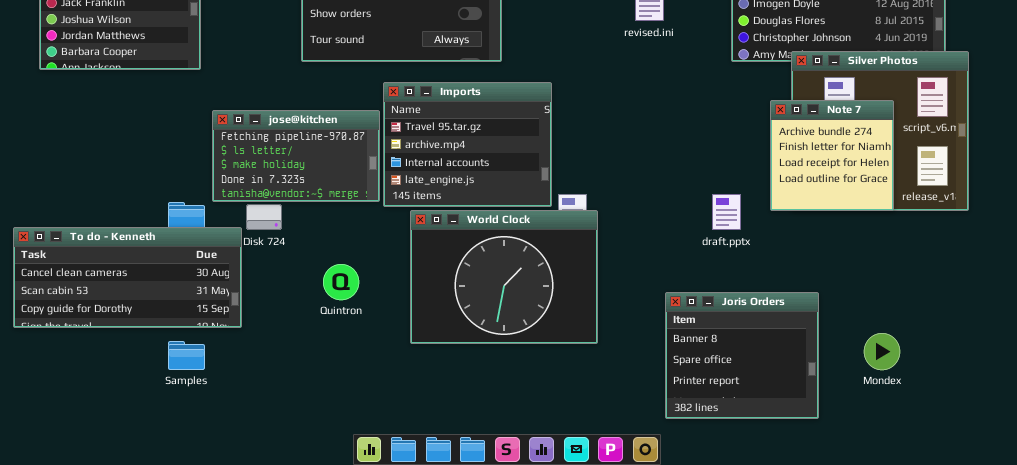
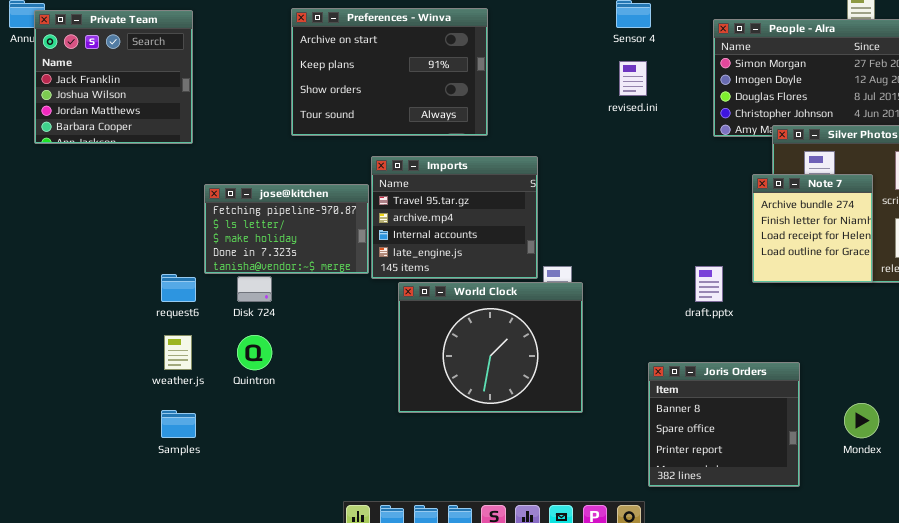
To do - Kenneth: [13,227,242,328] -> none, closed
Quintron: [323,264,359,300] -> [237,335,272,370], moved

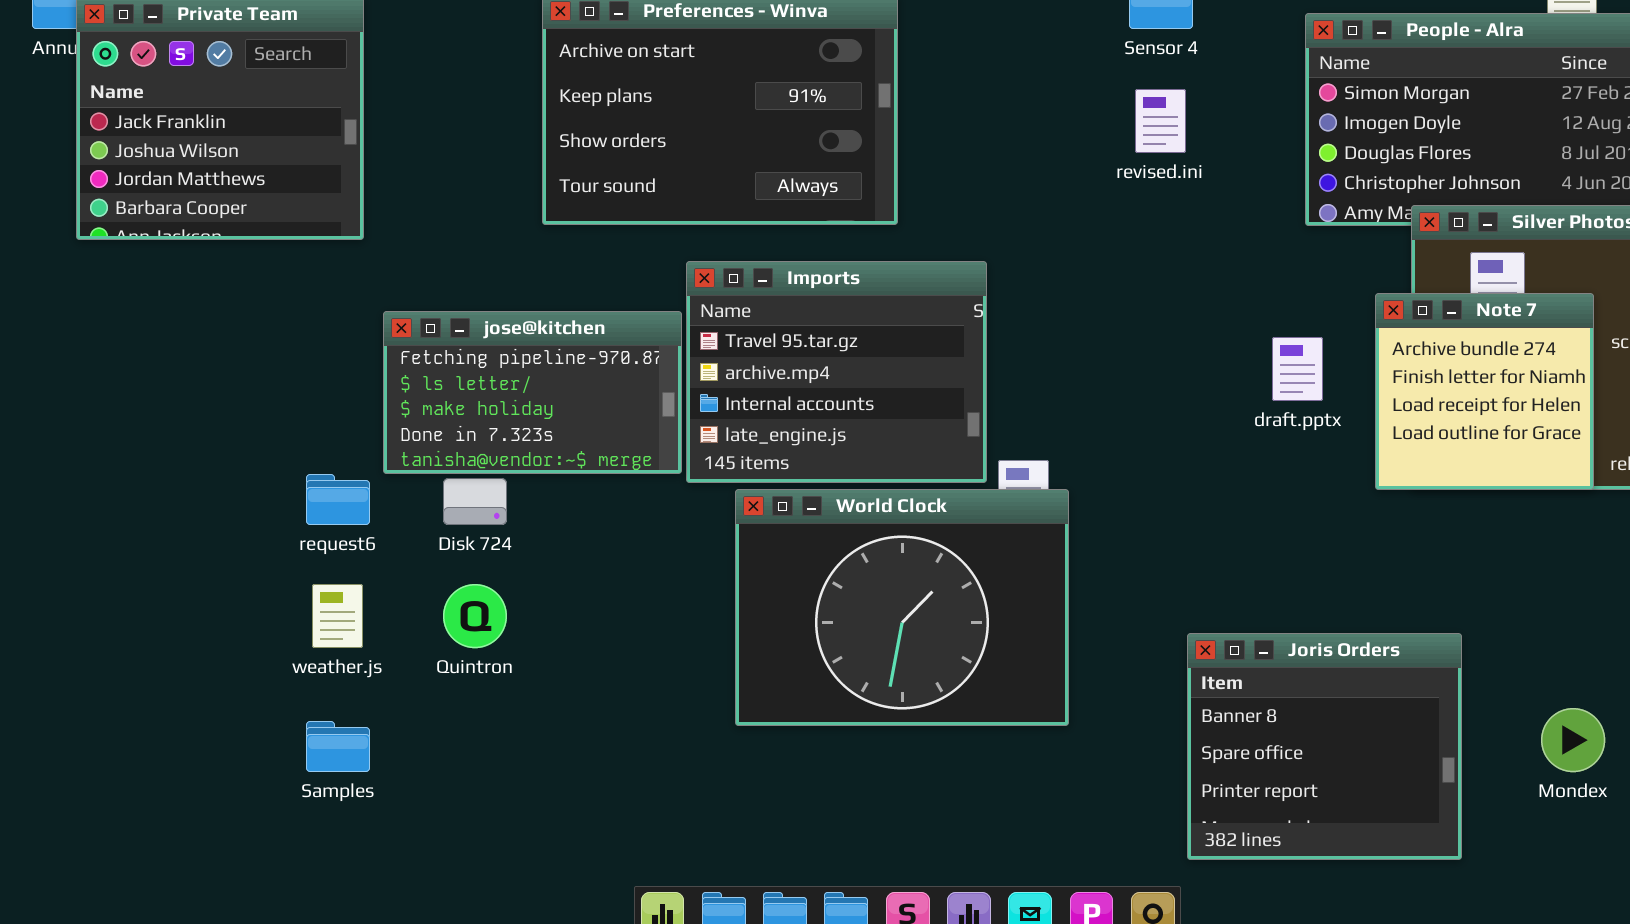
draft.pptx: [695,266,723,302] -> [1272,337,1323,401], moved

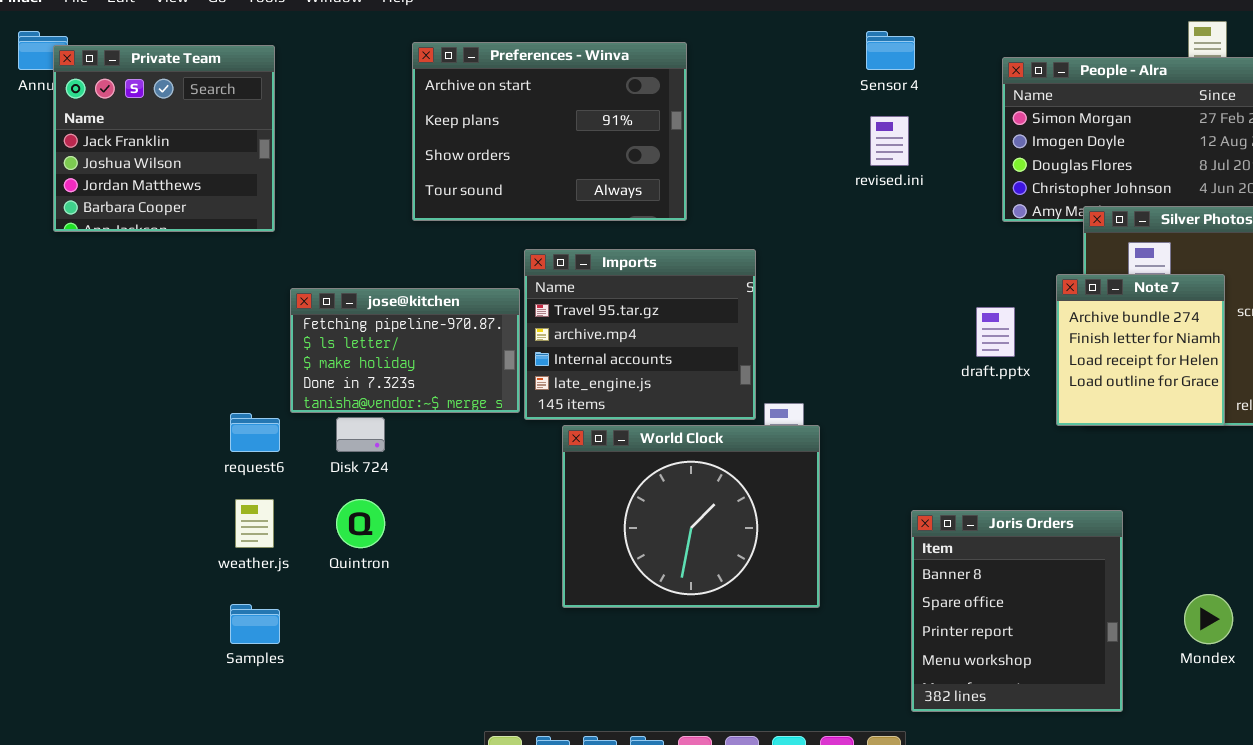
Joris Orders: [1187,633,1462,860] -> [911,510,1123,712], resized

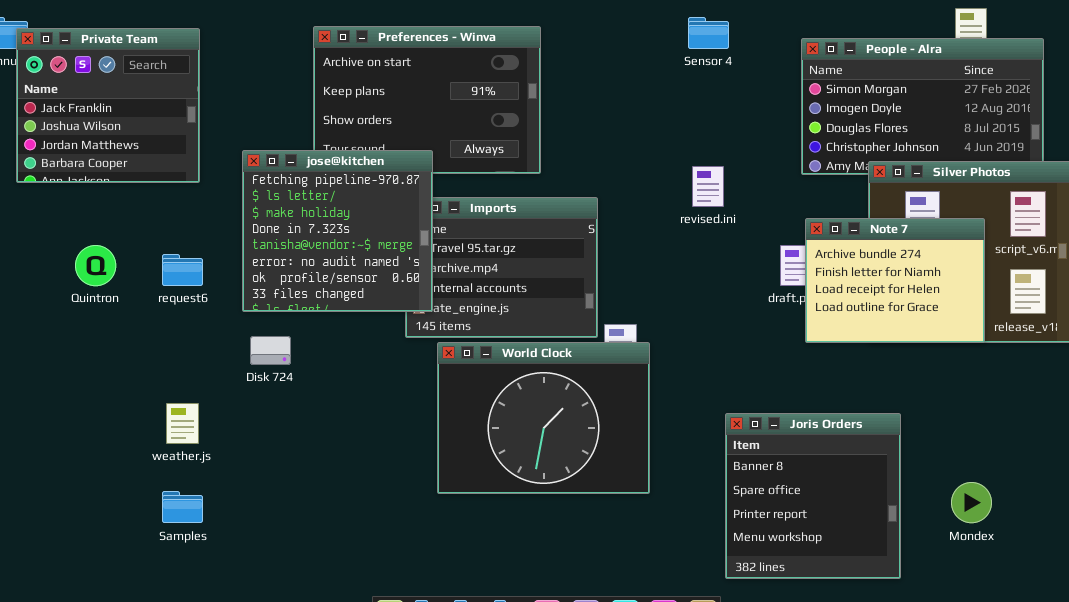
revised.ini: [870,116,909,166] -> [692,166,724,207], moved
Note 7: [1056,274,1225,426] -> [805,218,985,343], resized
jose@kitchen: [290,288,520,413] -> [242,150,433,312], moved, resized
request6: [230,413,280,452] -> [162,254,203,286], moved
Quintron: [336,499,385,548] -> [75,245,116,286], moved

